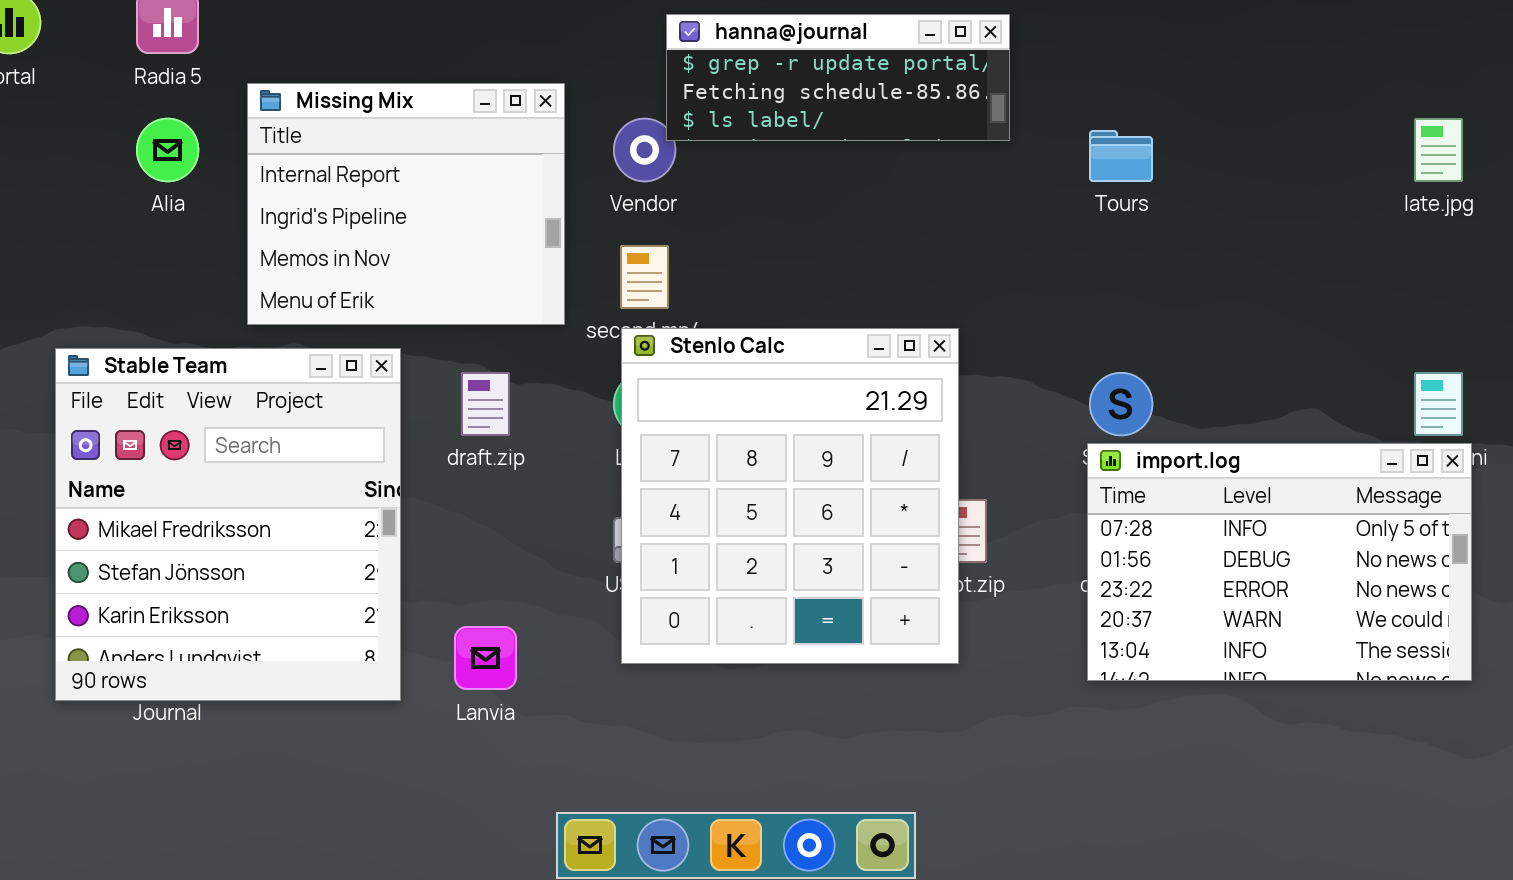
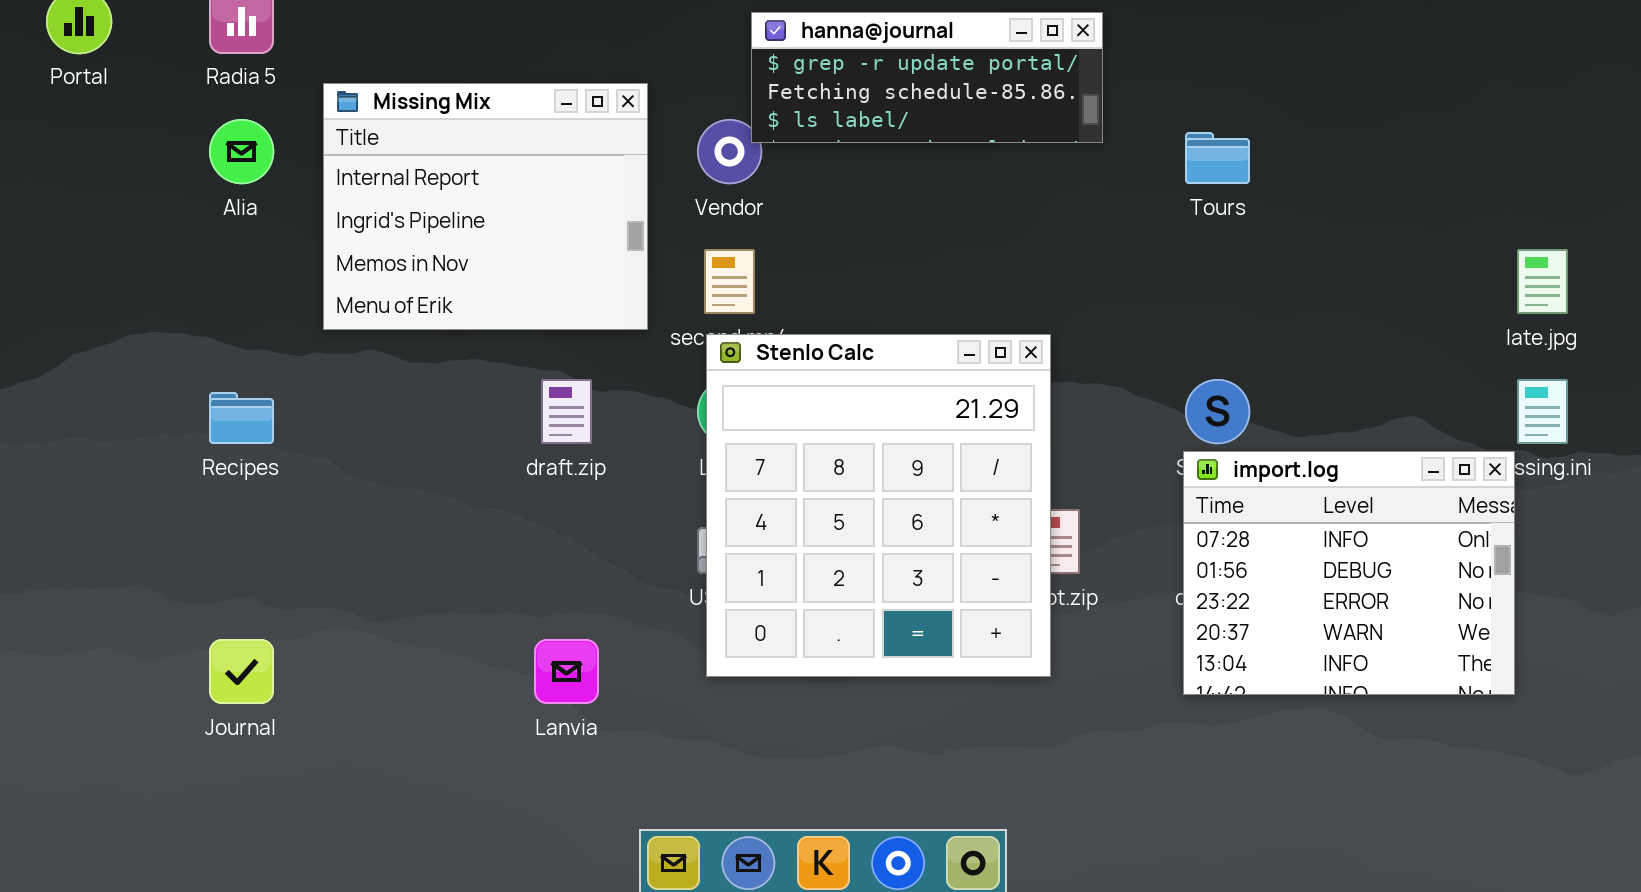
late.jpg: [1414,118,1463,182] -> [1517,249,1568,314], moved
Stable Team: [55,348,401,701] -> none, closed
import.log: [1087,443,1472,681] -> [1183,451,1515,695], resized

